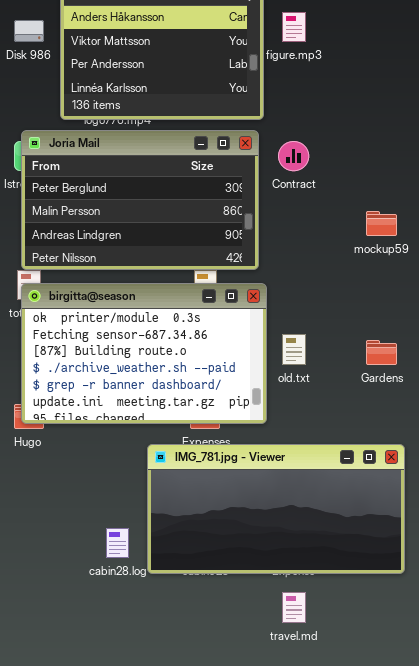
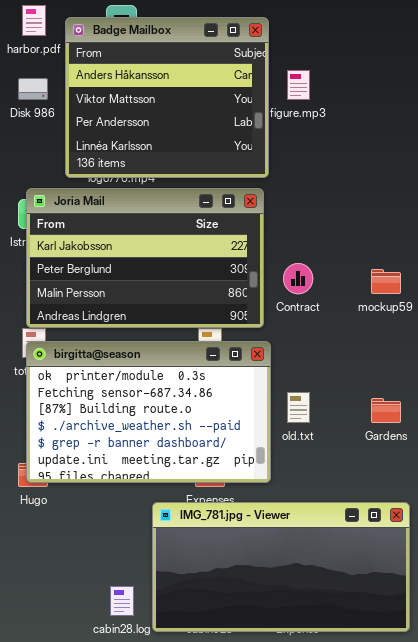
Joria Mail: [21,130,259,270] -> [26,188,264,328], scrolled up 1 row
Contract: [278,141,309,171] -> [283,263,313,294], moved

